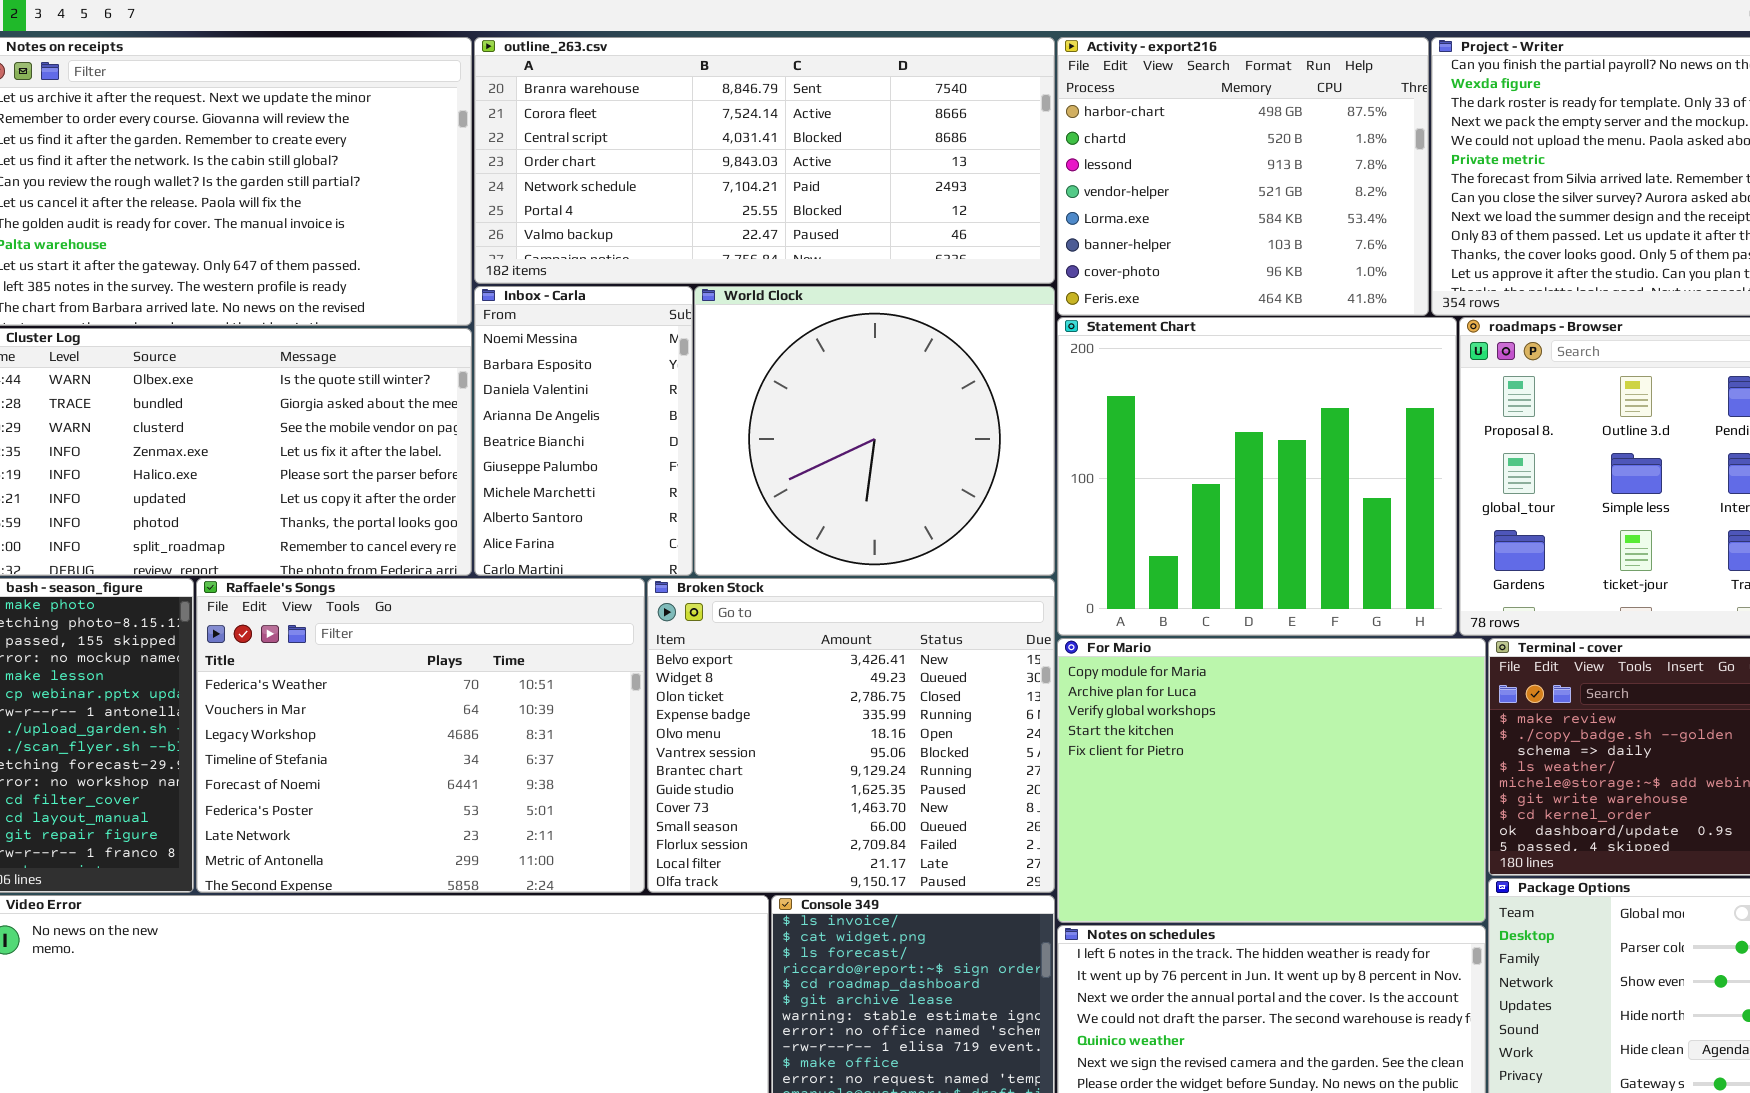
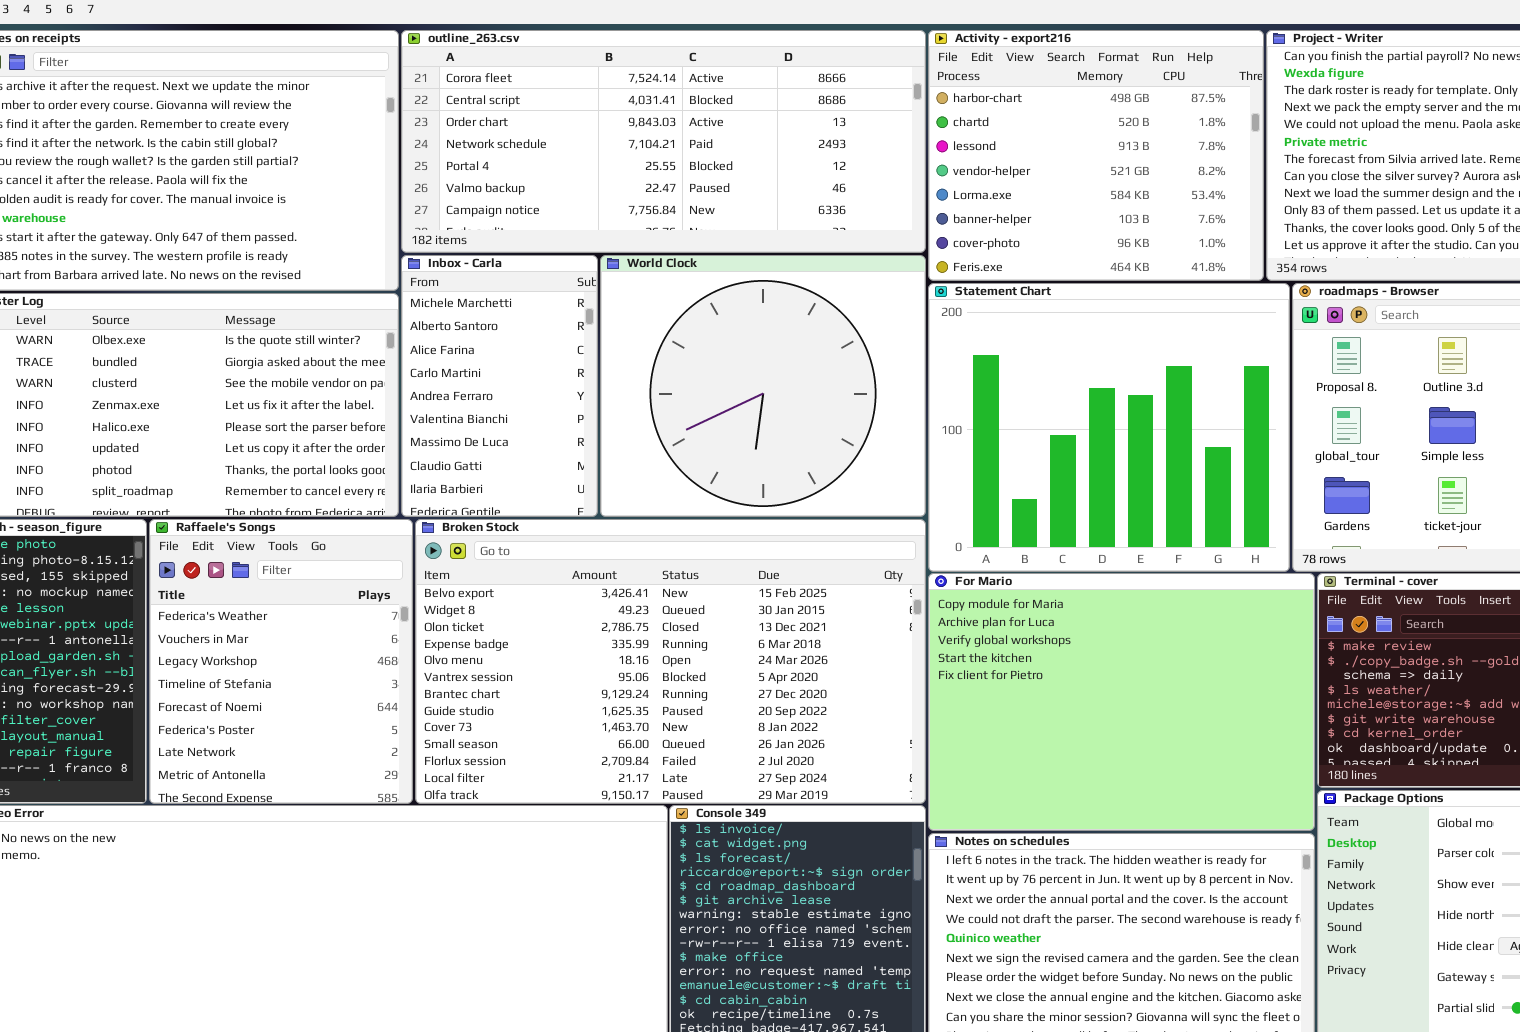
outline_263.csv: [474,37,1055,284] -> [401,30,926,253], scrolled down 1 row
Inbox - Carla: [474,286,693,576] -> [401,255,598,517], scrolled down 6 rows
Raffaele's Songs: [196,578,645,893] -> [149,519,413,804], resized
Broken Stock: [647,578,1055,893] -> [415,519,926,804], resized

